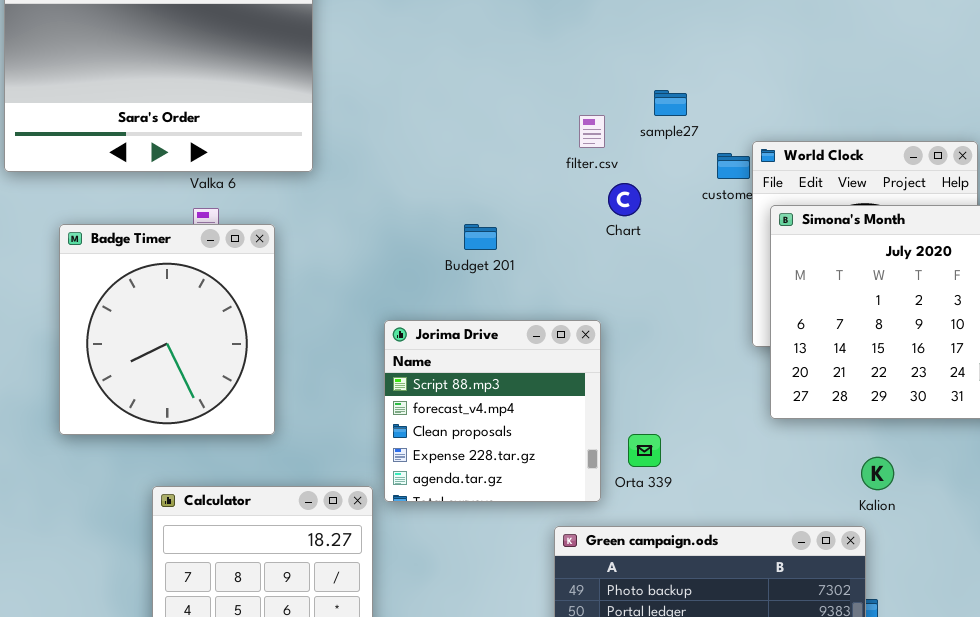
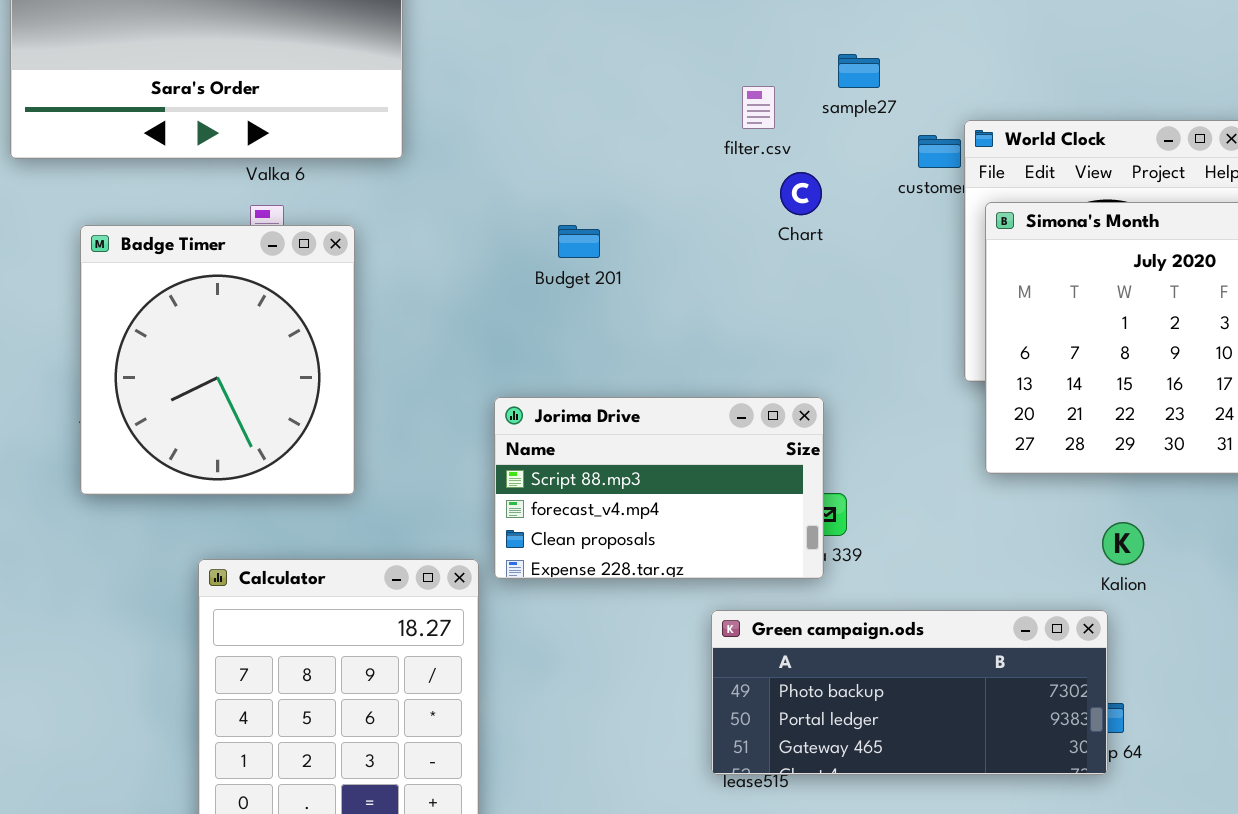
Budget 201: [464,224,497,250] -> [558,225,600,258], moved
Jorima Drive: [384,320,601,502] -> [494,397,824,579], resized

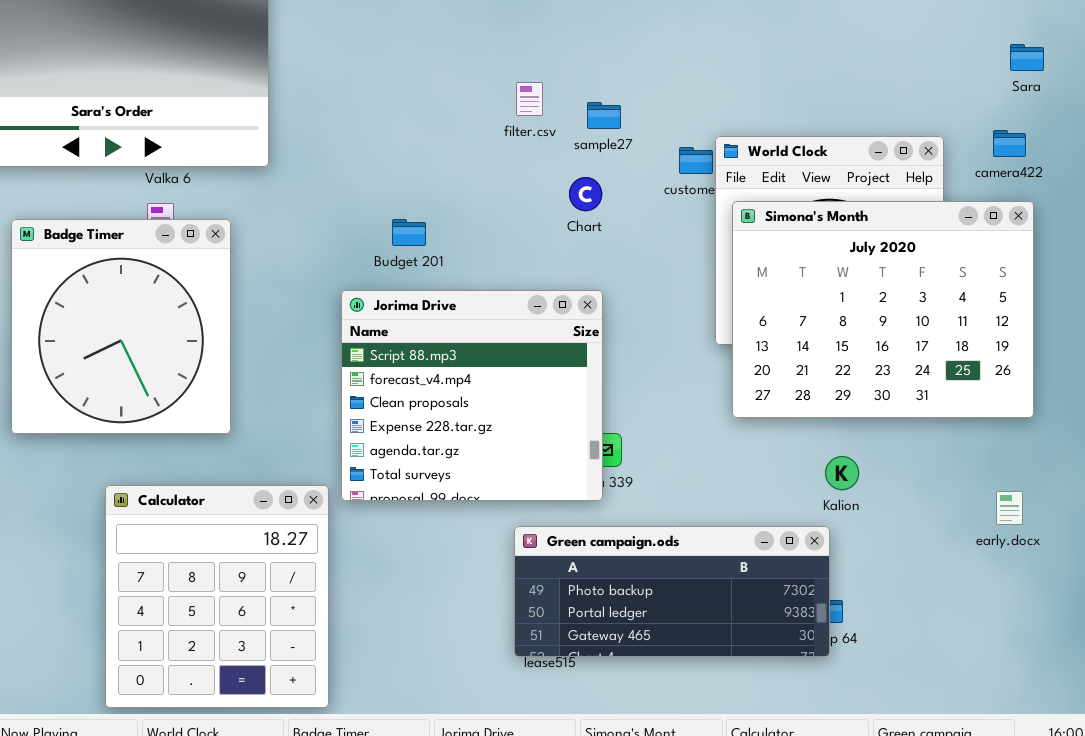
sample27: [838,54,880,88] -> [587,102,621,129], moved
filter.csv: [742,86,775,129] -> [516,82,543,116], moved
Jorima Drive: [494,397,824,579] -> [341,290,603,501], resized

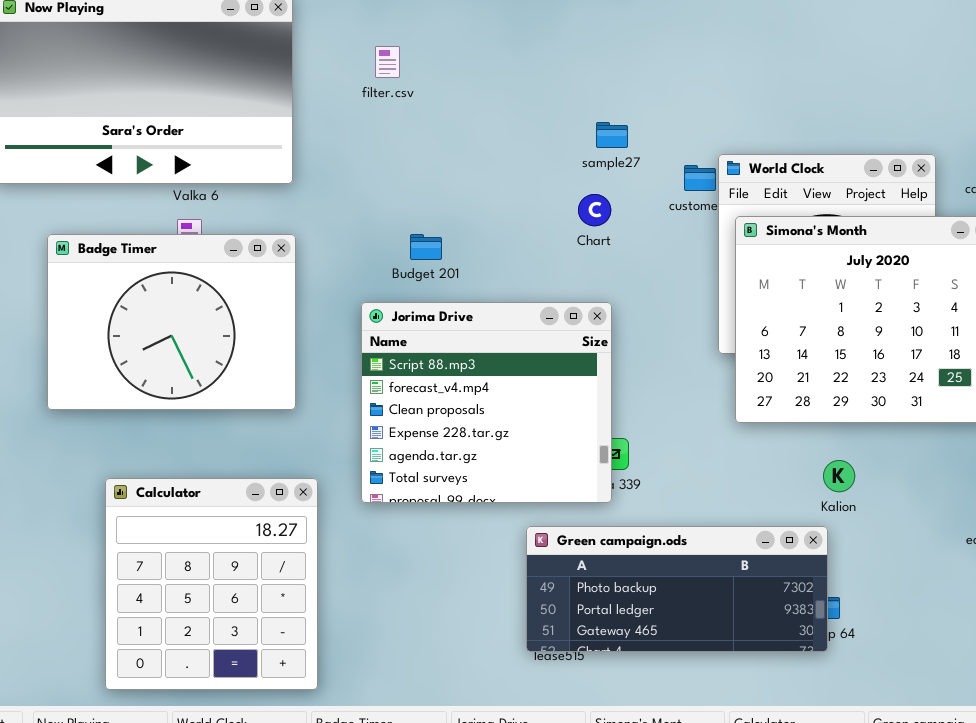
filter.csv: [516,82,543,116] -> [375,46,400,78], moved
Badge Timer: [11,219,231,434] -> [47,234,296,410], resized
Calculator: [105,485,329,708] -> [105,478,318,690], moved

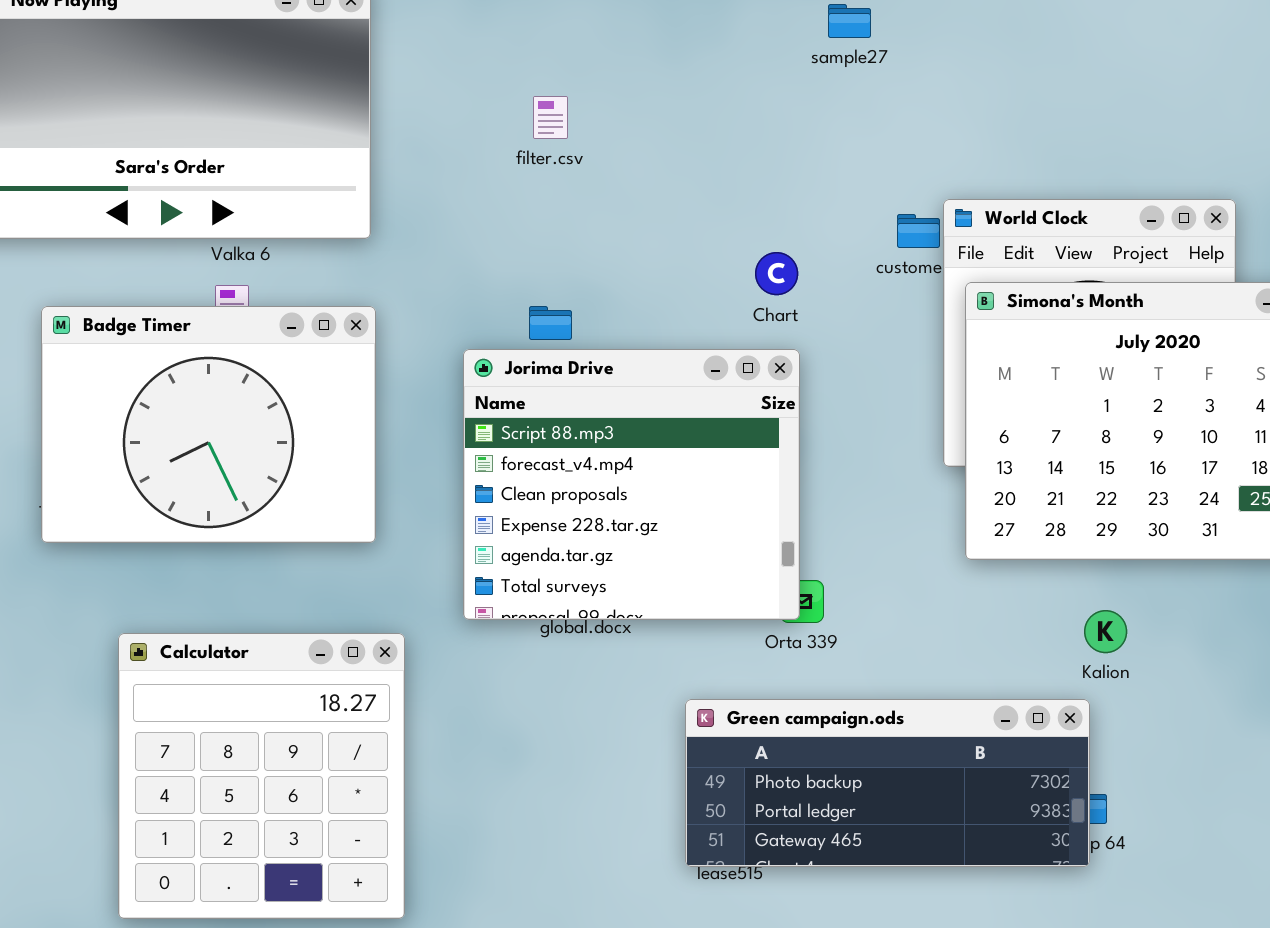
filter.csv: [375,46,400,78] -> [533,96,568,139], moved
sample27: [596,122,628,148] -> [828,4,871,38], moved
Jorima Drive: [361,302,612,503] -> [463,349,800,620], moved

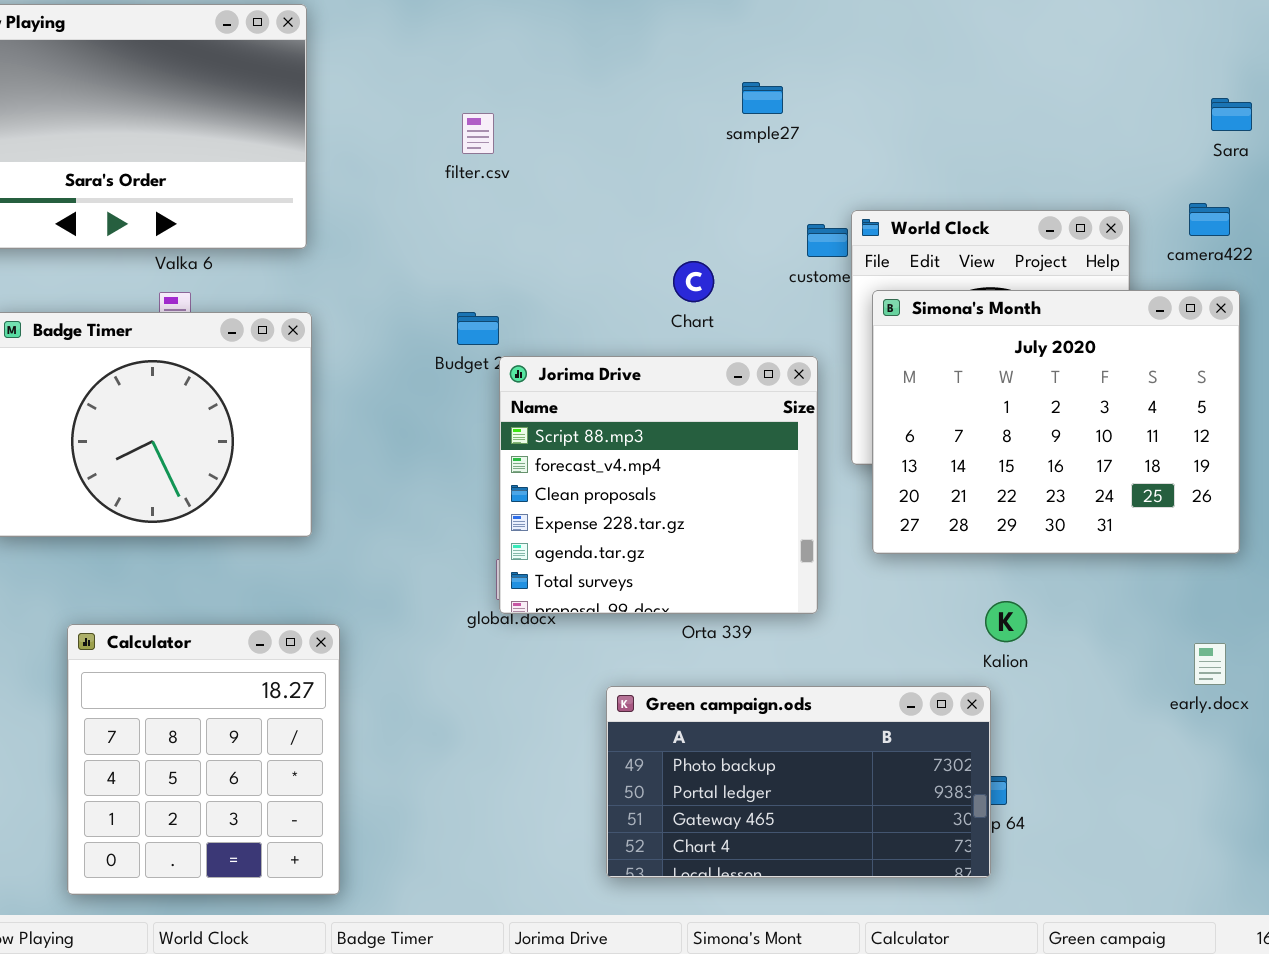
sample27: [828,4,871,38] -> [742,82,783,114], moved
Jorima Drive: [463,349,800,620] -> [499,356,818,614], moved
Green campaign.ods: [685,699,1090,867] -> [606,686,991,878], resized

